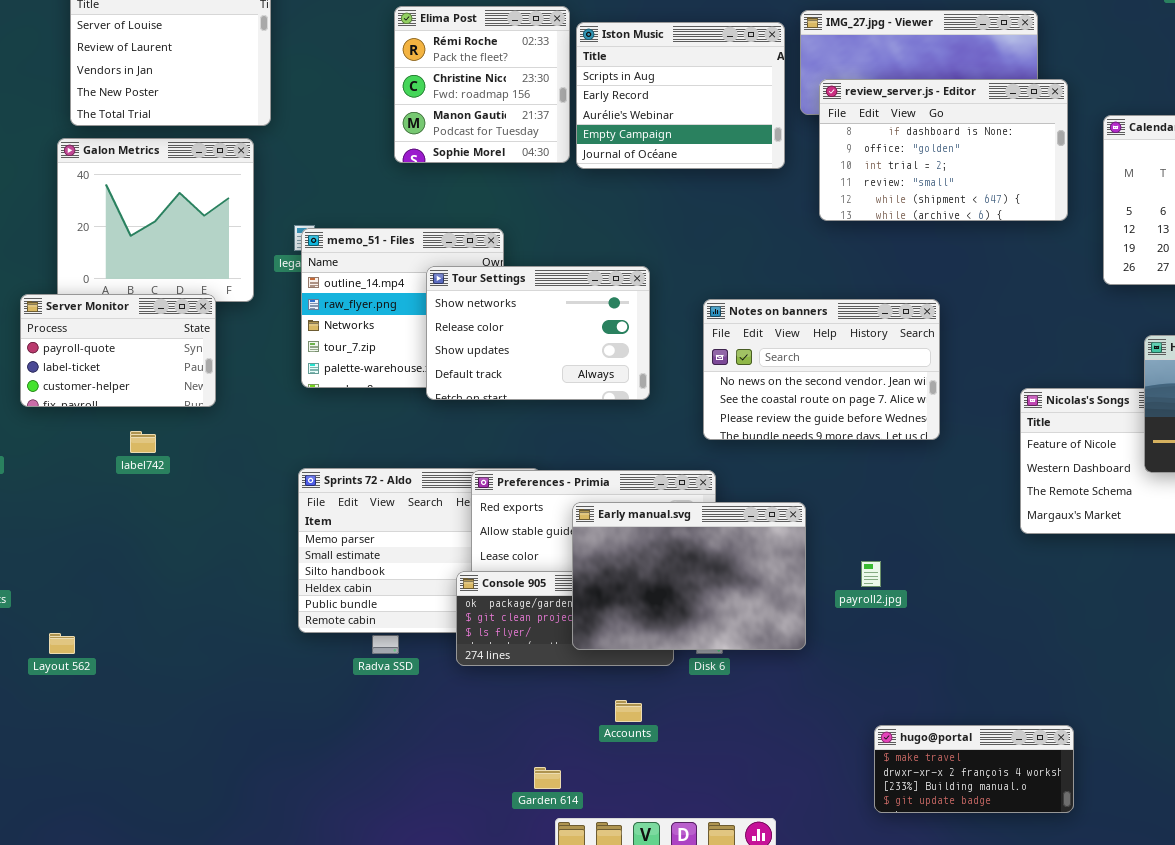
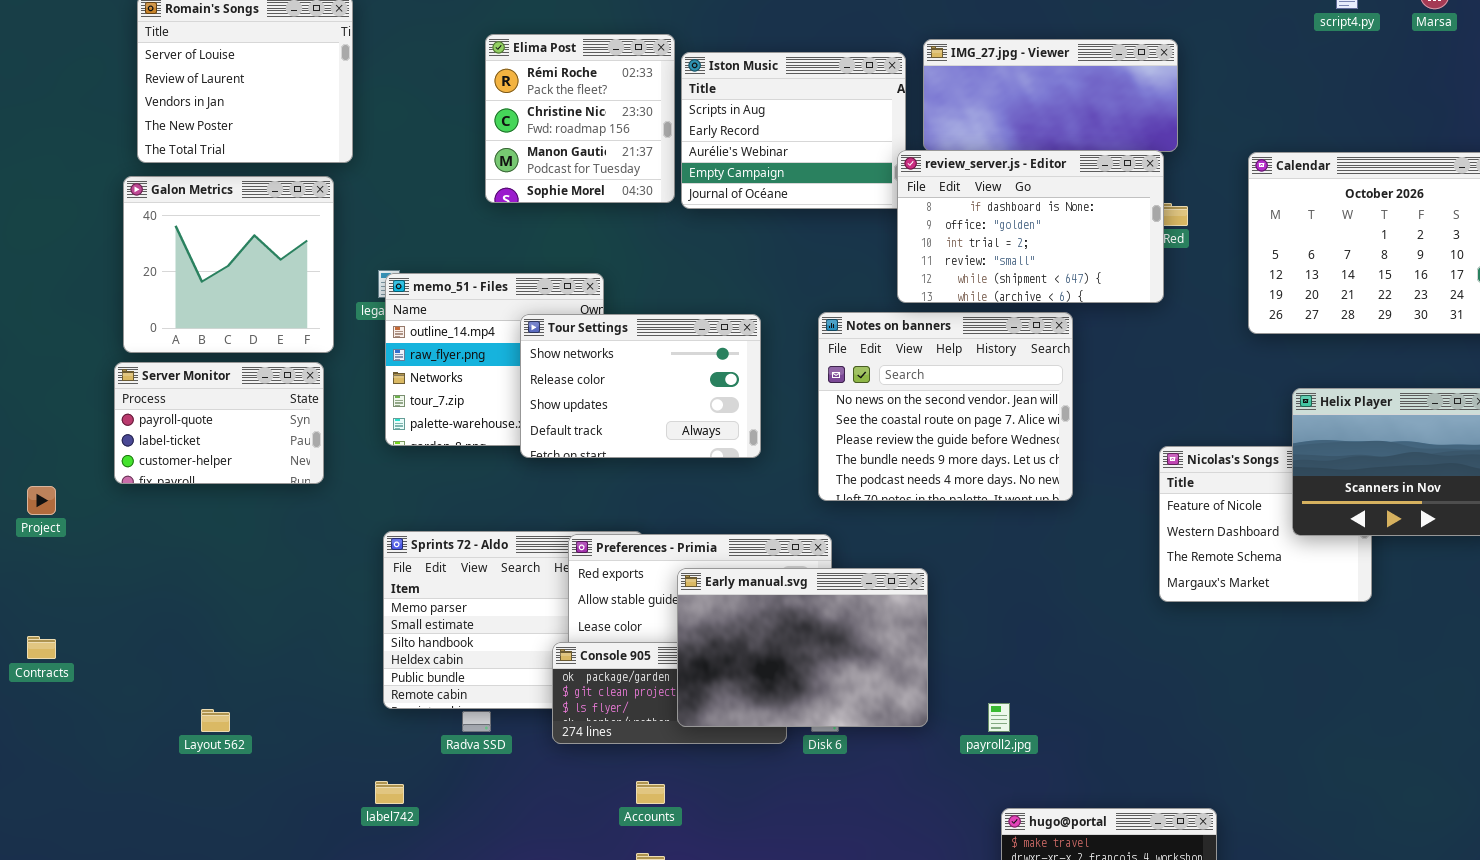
review_server.js - Editor: [819,79,1068,221] -> [897,150,1164,303], moved
Server Monitor: [20,294,216,407] -> [114,362,324,484], moved
Notes on banners: [703,299,940,440] -> [818,312,1073,501], resized
label742: [130,431,156,453] -> [375,781,404,804], moved
payroll2.jpg: [861,561,881,587] -> [988,703,1010,732], moved
Layout 562: [49,633,75,654] -> [201,709,230,732], moved
Accounts: [615,700,642,722] -> [636,781,665,804], moved

